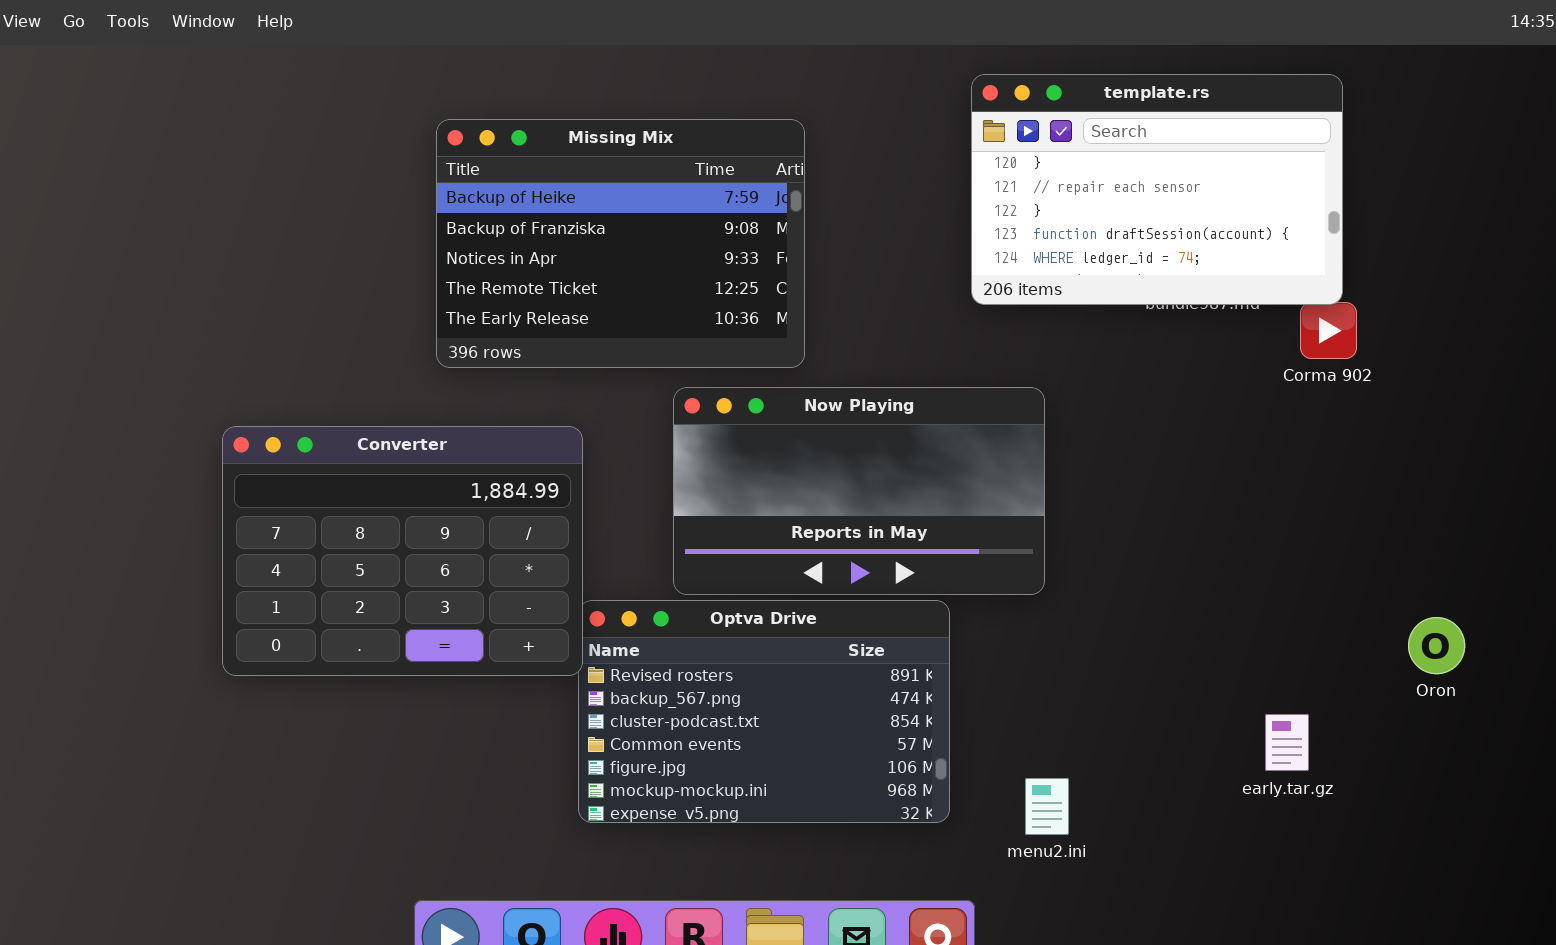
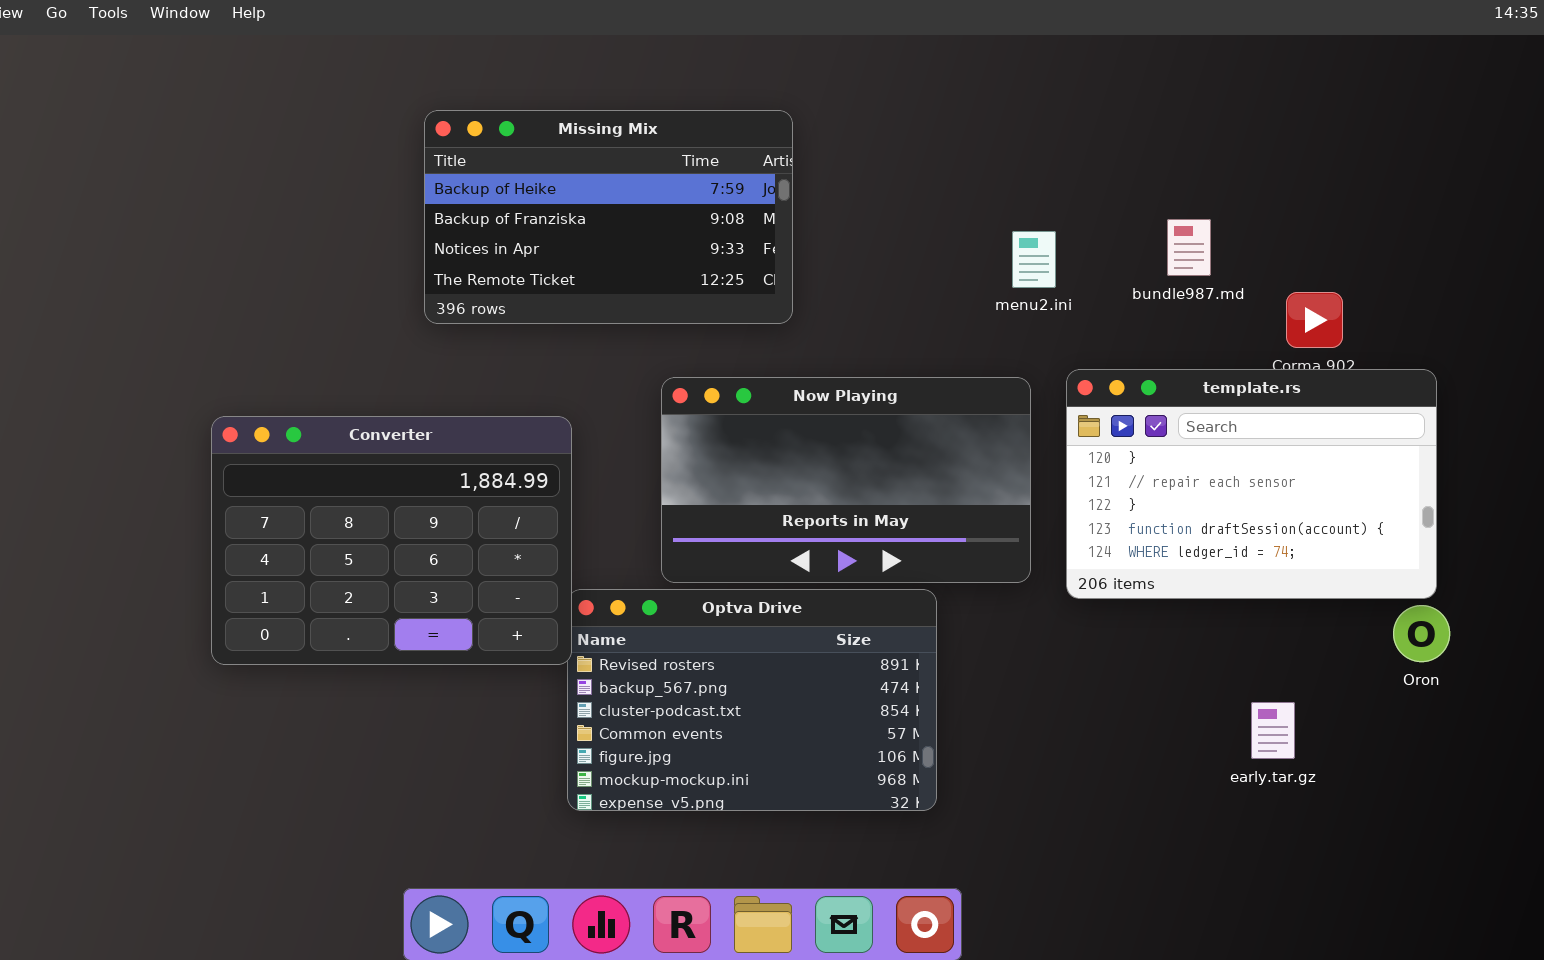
template.rs: [971,74,1343,305] -> [1066,369,1437,599], moved
Missing Mix: [436,119,805,368] -> [424,110,793,324], resized
menu2.ini: [1025,778,1069,835] -> [1012,231,1056,288], moved

